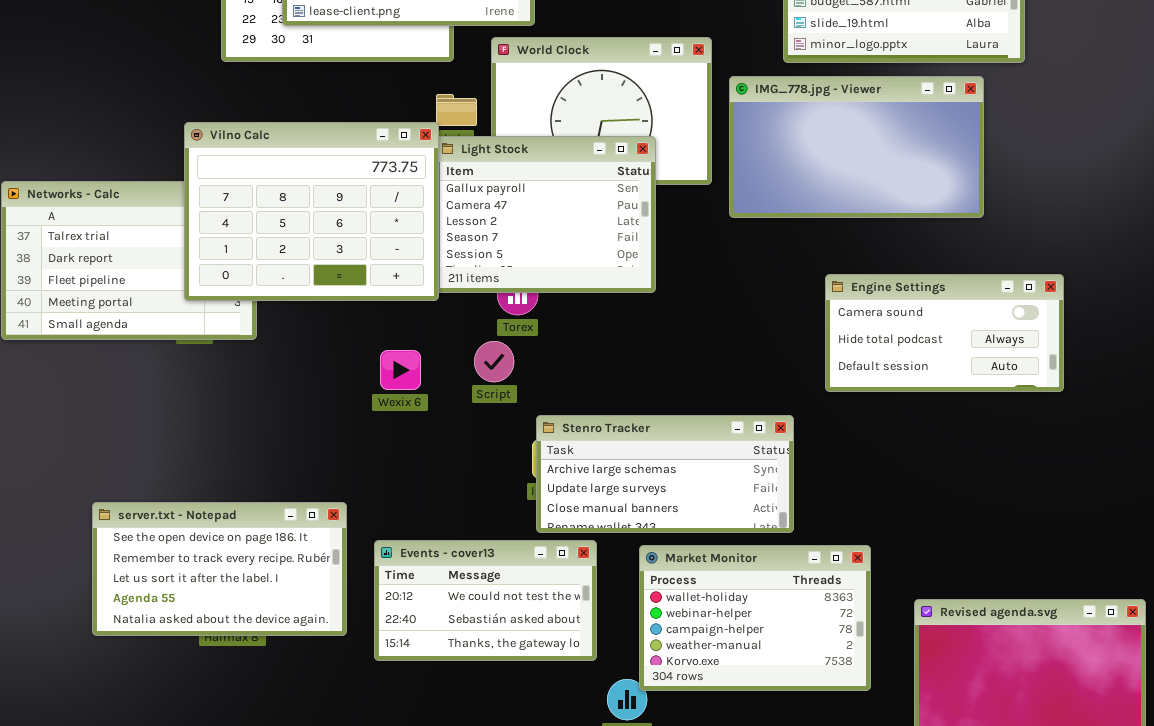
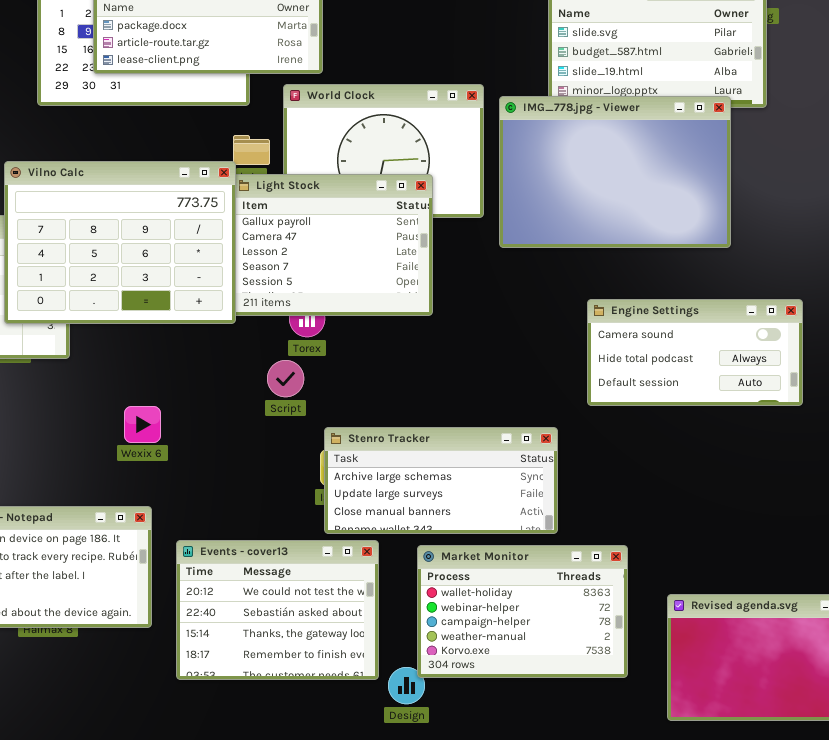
IMG_778.jpg - Viewer: [729,76,984,218] -> [499,96,731,248], resized
Wexix 6: [380,350,421,390] -> [124,406,161,443], moved
Events - cover13: [374,540,597,661] -> [176,540,379,680], resized

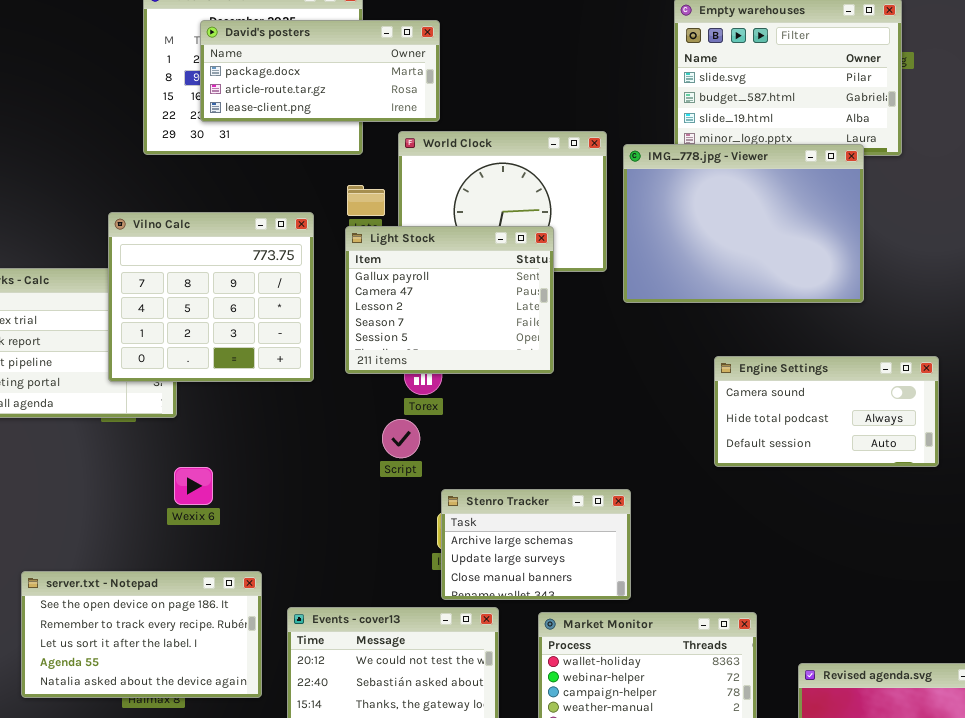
Vilno Calc: [4,161,236,324] -> [108,212,314,382], resized
Wexix 6: [124,406,161,443] -> [174,467,213,505], moved
Stenro Tracker: [324,427,558,534] -> [441,489,631,600], resized

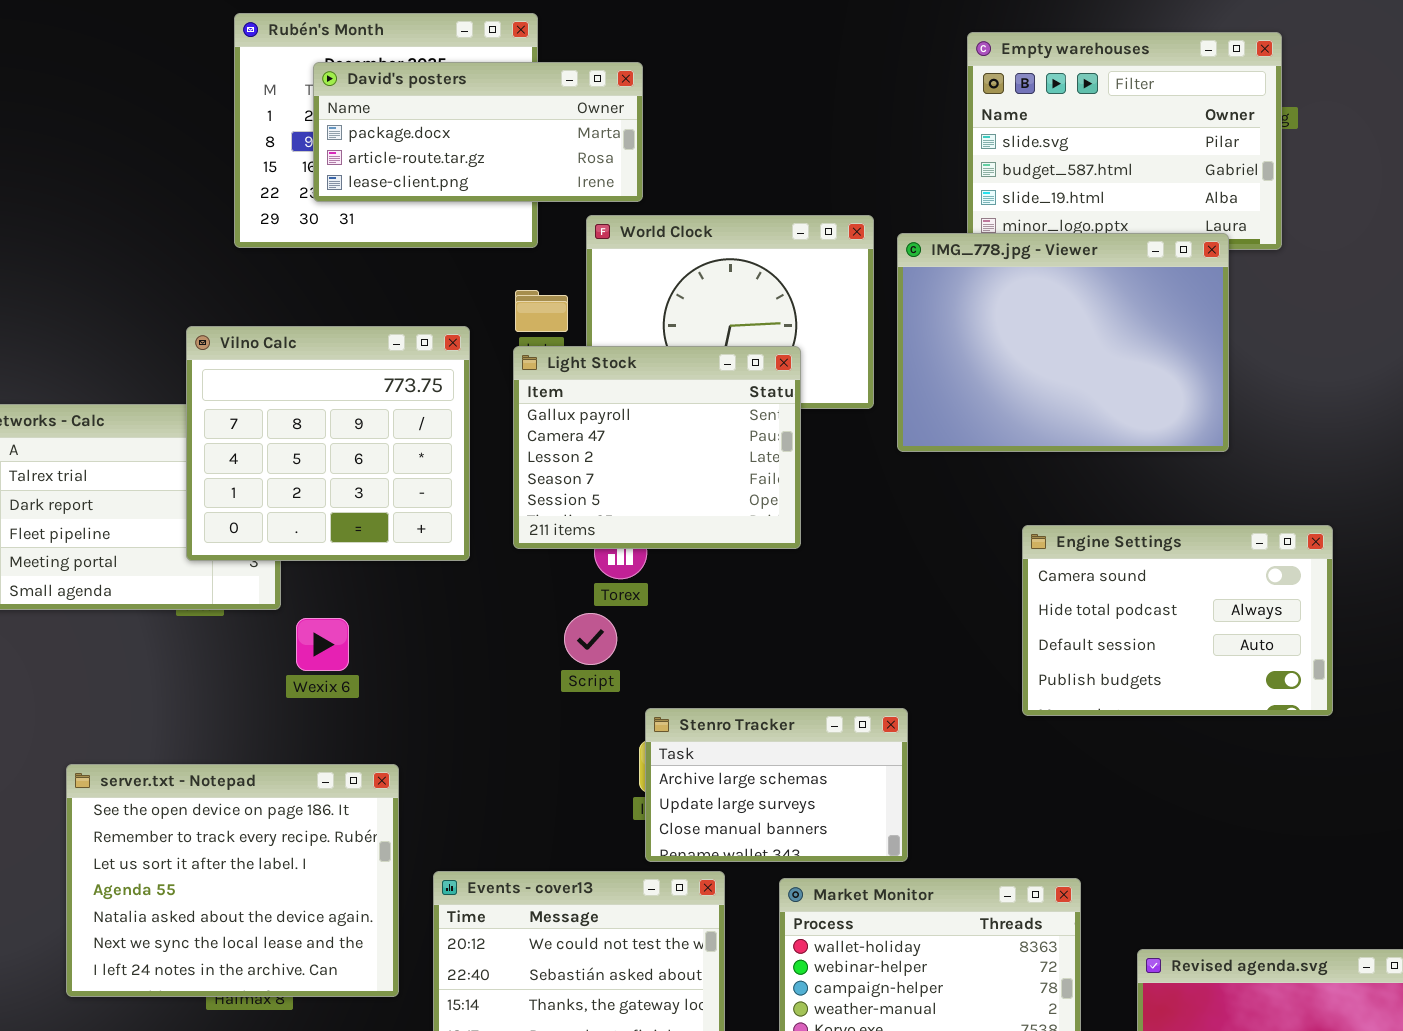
Engine Settings: [714,356,939,467] -> [1022,525,1333,716], resized
Wexix 6: [174,467,213,505] -> [296,618,349,671], moved
server.txt - Notepad: [21,571,262,698] -> [66,764,399,997], resized

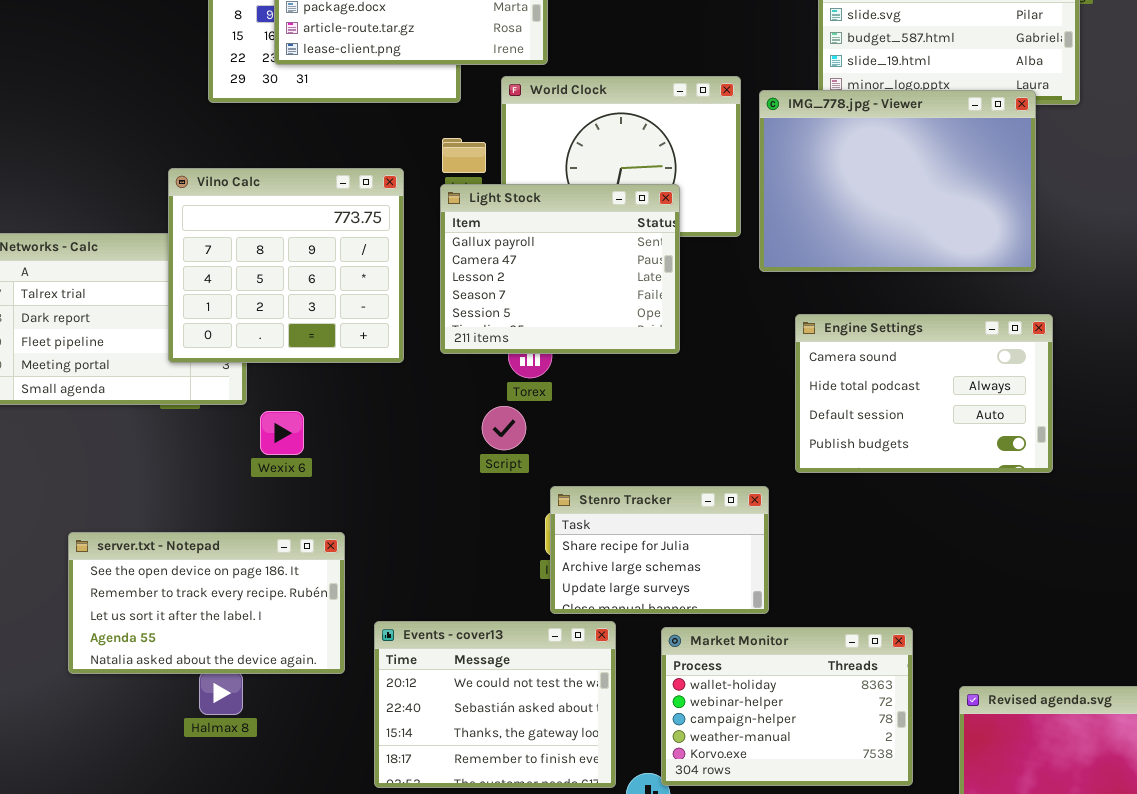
Engine Settings: [1022,525,1333,716] -> [795,314,1053,473], moved
Stenro Tracker: [645,708,908,862] -> [550,486,769,614], scrolled up 1 row
server.txt - Notepad: [66,764,399,997] -> [68,532,345,674], resized

